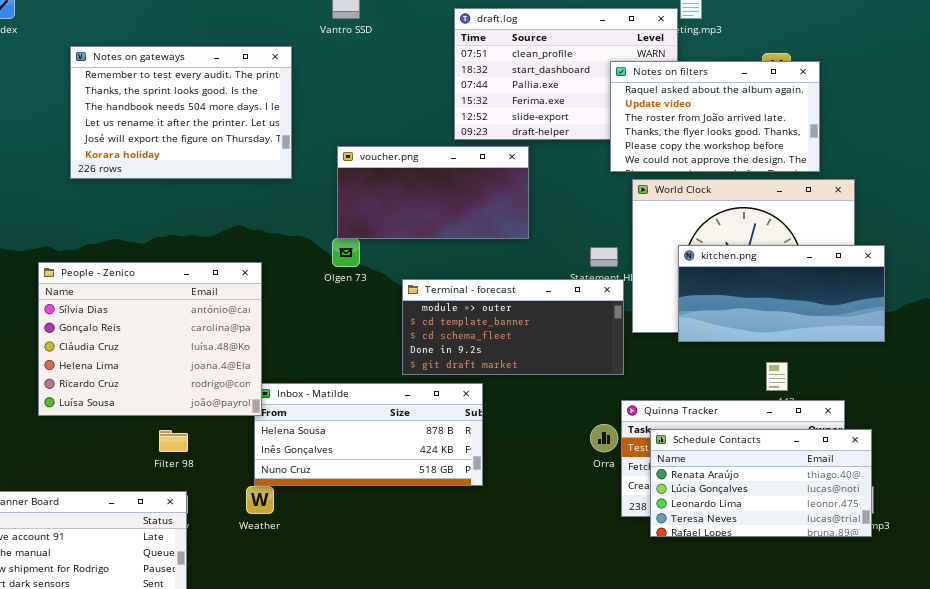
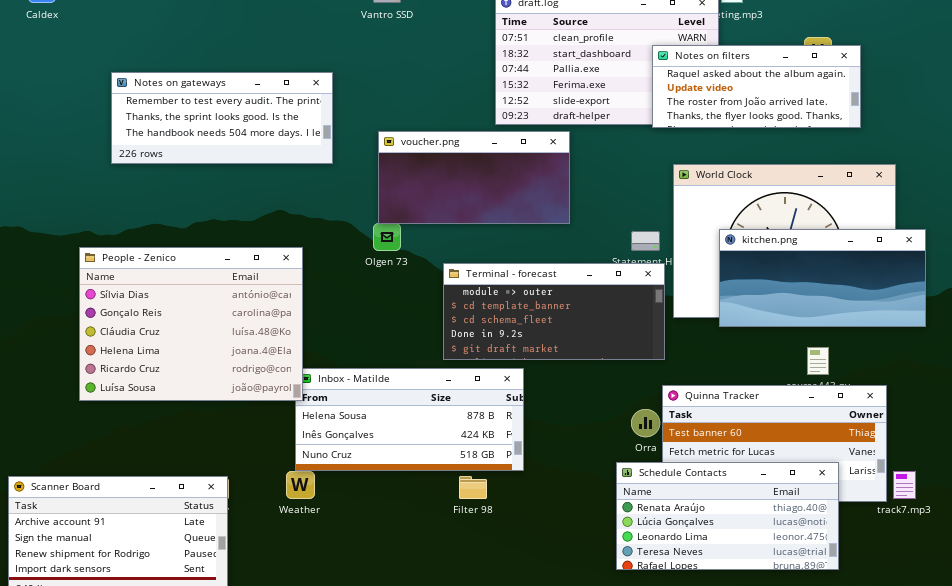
Notes on gateways: [70,46,292,179] -> [111,72,333,164], resized
Notes on filters: [610,61,820,172] -> [652,45,861,128], resized
Schedule Contacts: [650,429,872,537] -> [616,462,839,570], moved
Filter 98: [159,430,188,452] -> [459,476,487,499], moved

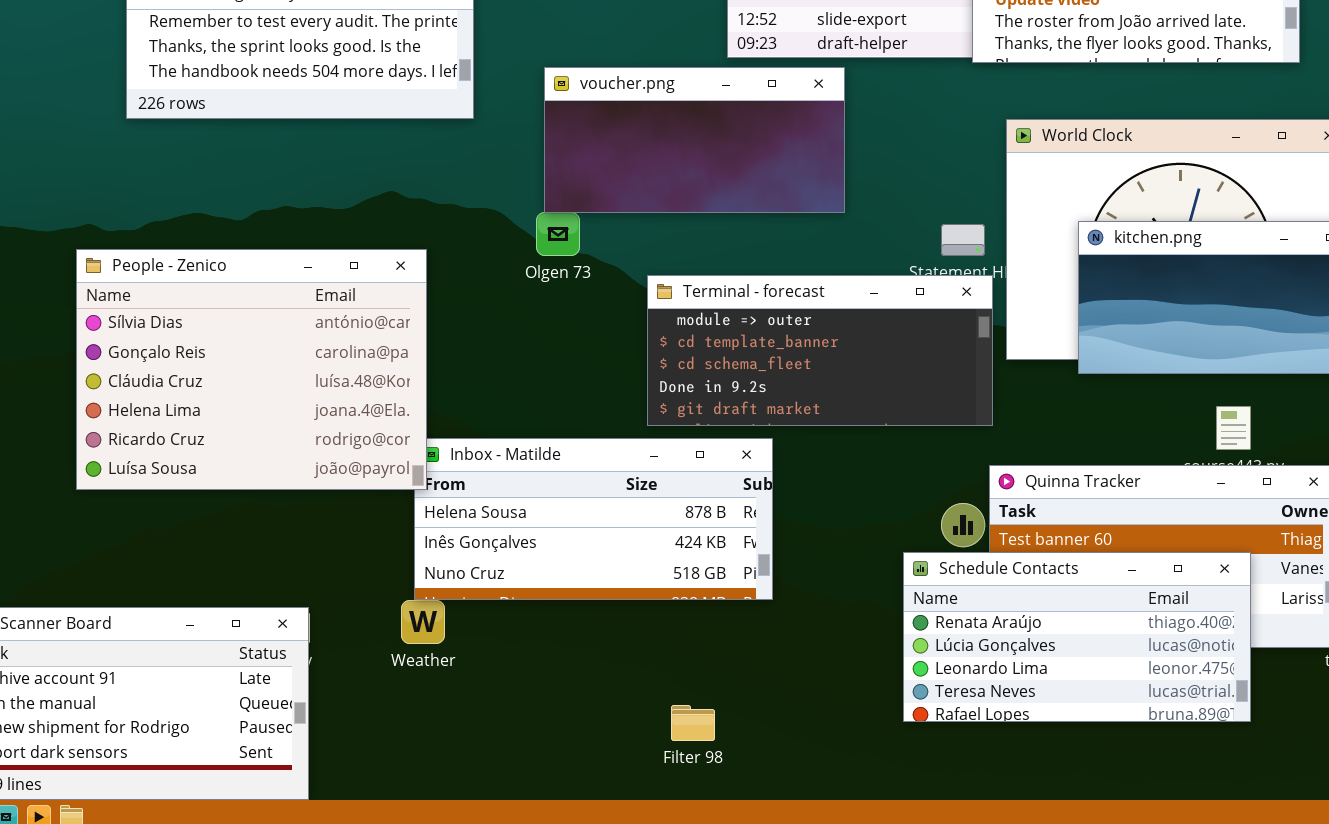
Schedule Contacts: [616,462,839,570] -> [903,552,1251,722], moved
Filter 98: [459,476,487,499] -> [671,705,715,741], moved

